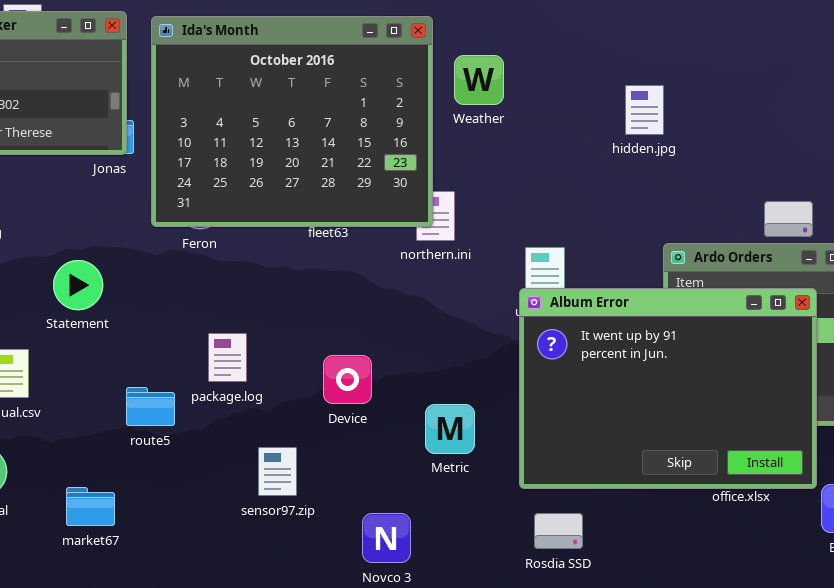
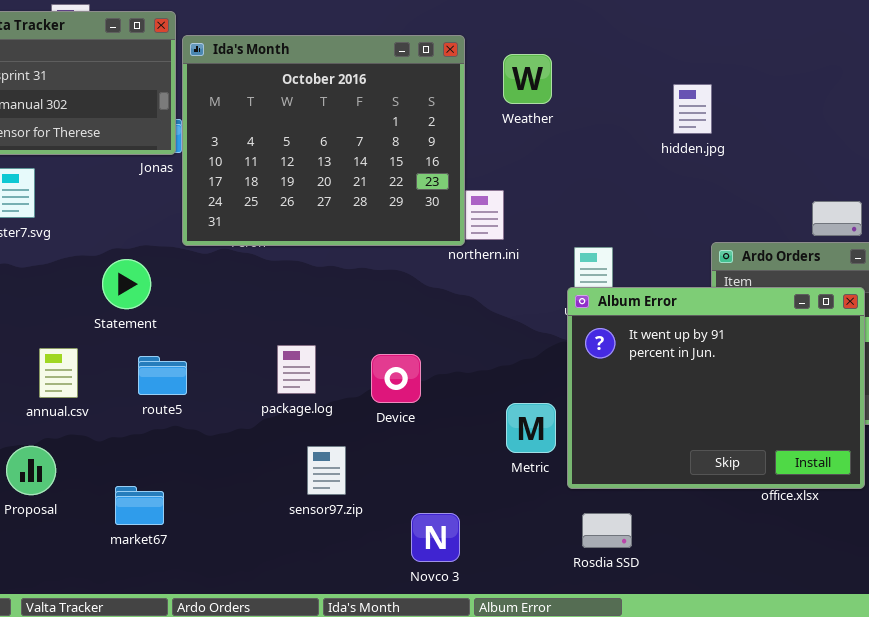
Ida's Month: [151,16,433,227] -> [182,35,465,246], moved
package.log: [208,333,247,382] -> [277,345,316,394], moved
route5: [126,387,175,426] -> [138,356,187,395], moved
Metric: [425,404,475,454] -> [506,403,556,453], moved

